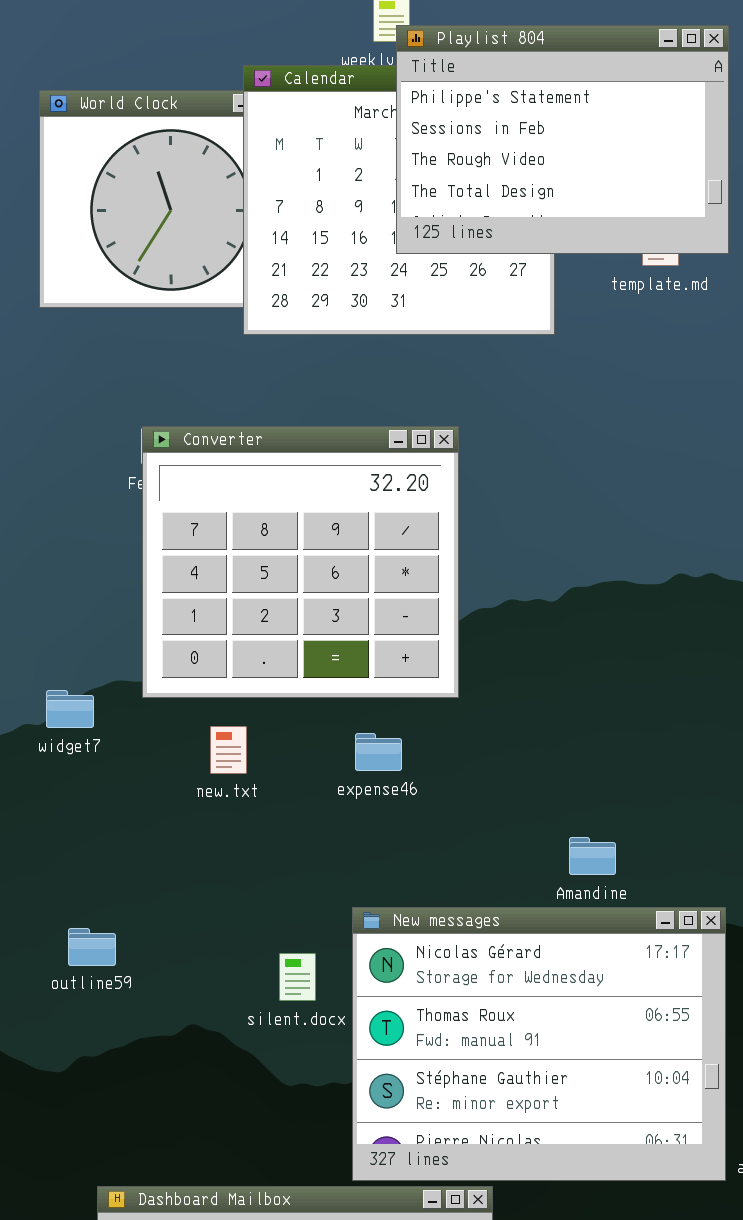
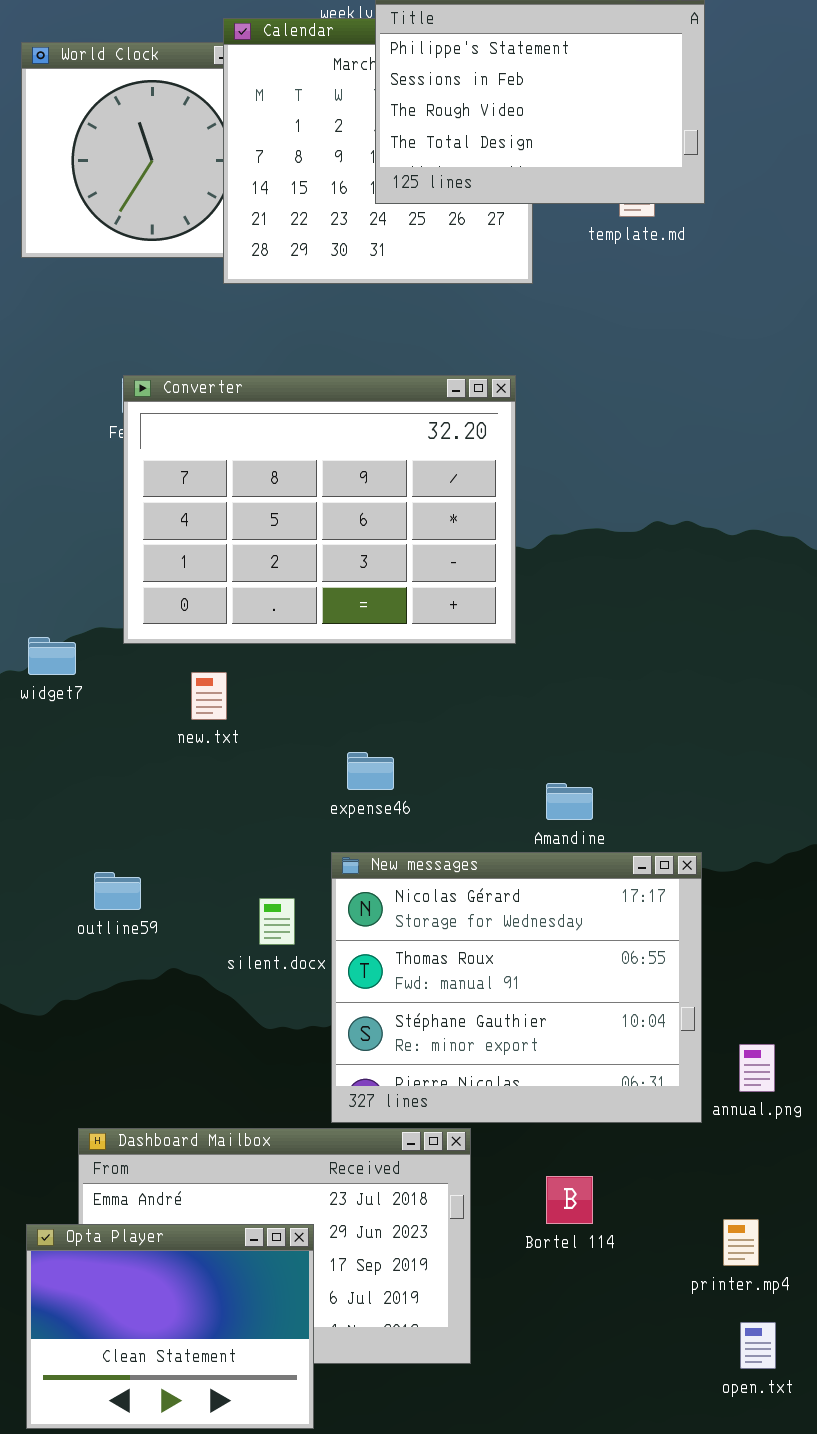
Converter: [142,426,459,698] -> [123,375,516,644], resized
expense46: [355,733,402,771] -> [347,752,394,790], moved
outline59: [68,928,116,966] -> [94,872,141,910], moved

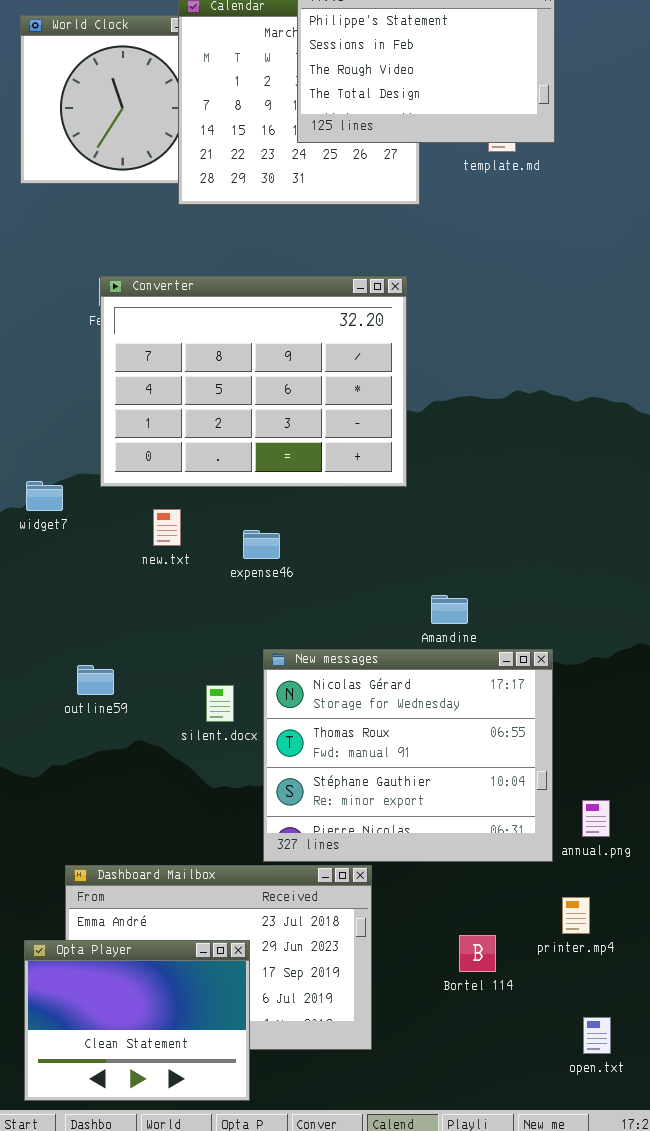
expense46: [347,752,394,790] -> [243,530,280,559], moved
Bortel 114: [546,1176,593,1224] -> [459,935,496,972], moved
printer.mp4: [723,1219,759,1266] -> [562,897,590,934], moved

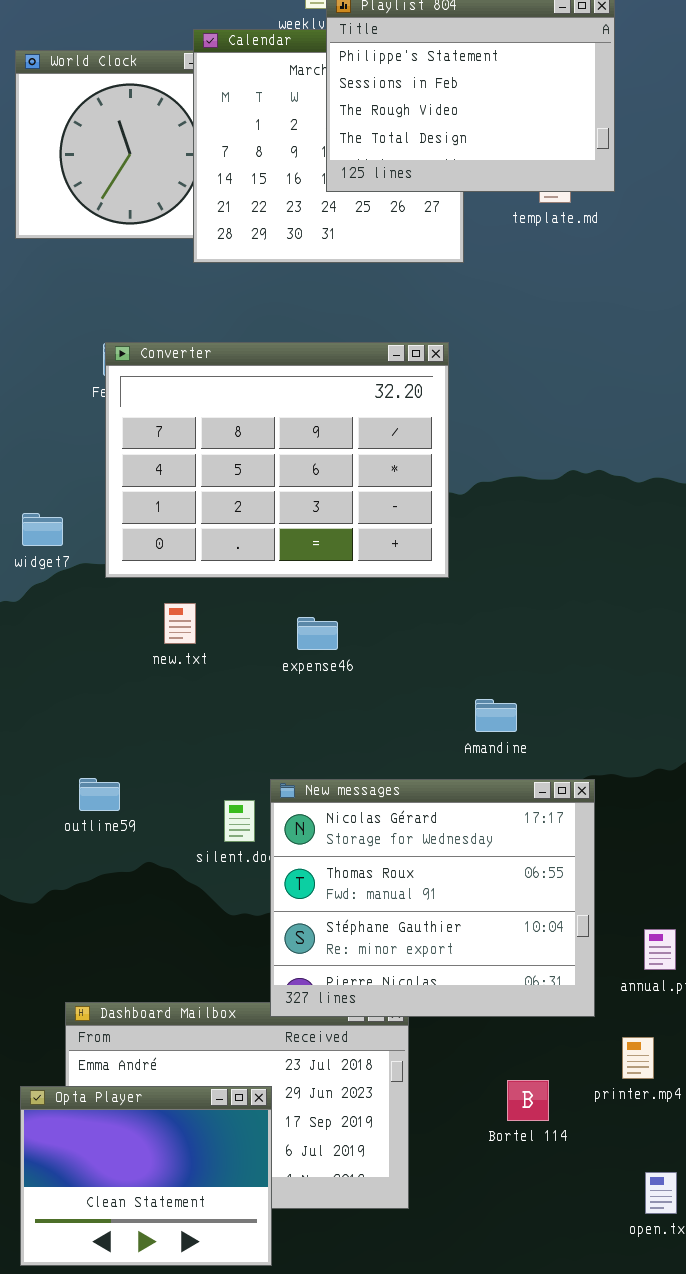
widget7: [26,481,63,511] -> [22,513,63,546], moved
expense46: [243,530,280,559] -> [297,617,338,650], moved
New messages: [263,649,553,862] -> [270,779,595,1017], moved

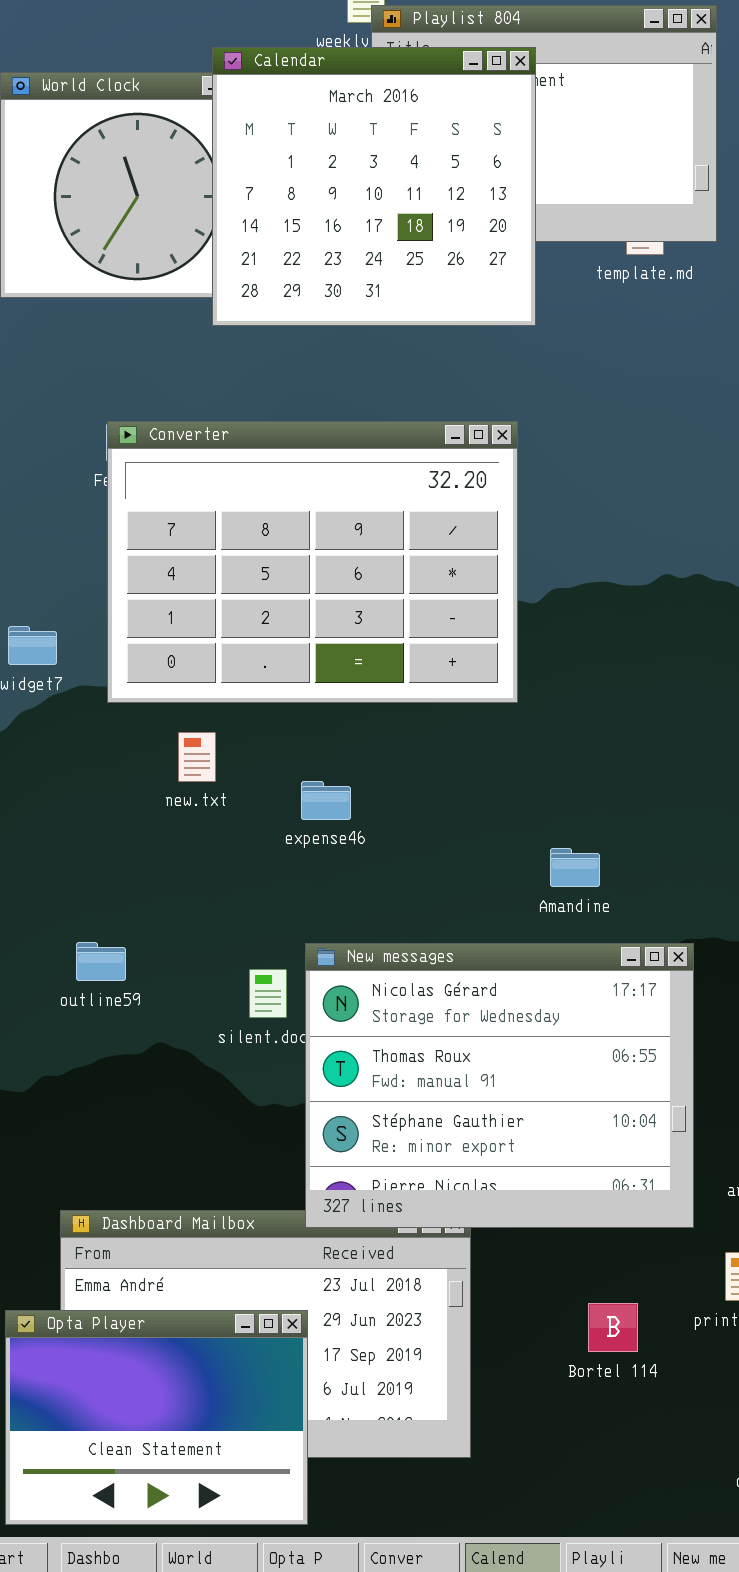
Calendar: [193,29,464,263] -> [212,47,536,326], raised
expense46: [297,617,338,650] -> [301,781,351,820], moved

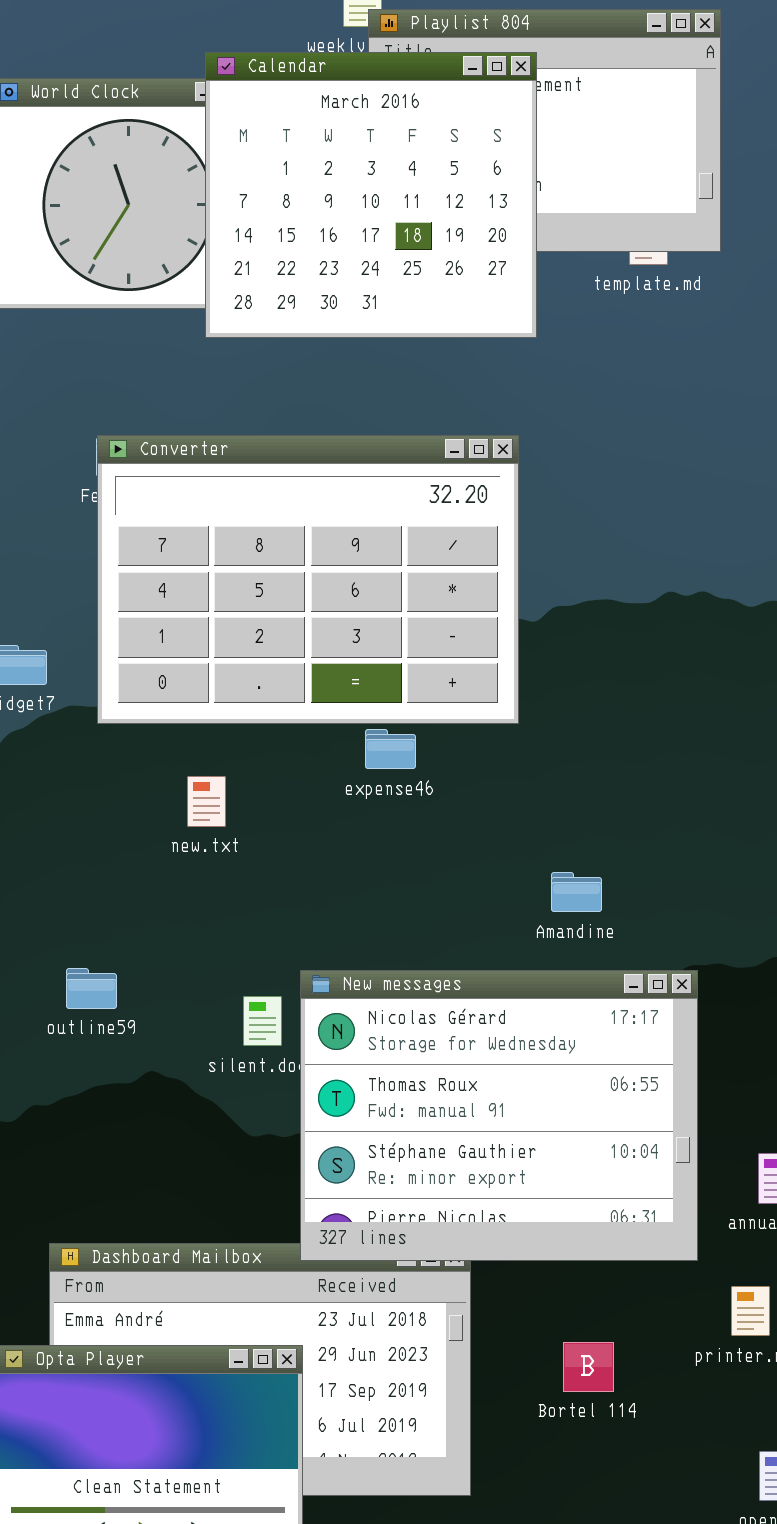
new.txt: [178,732,216,782] -> [187,776,226,827], moved
expense46: [301,781,351,820] -> [365,729,416,769], moved
Bortel 114: [588,1303,638,1352] -> [563,1342,614,1392], moved

